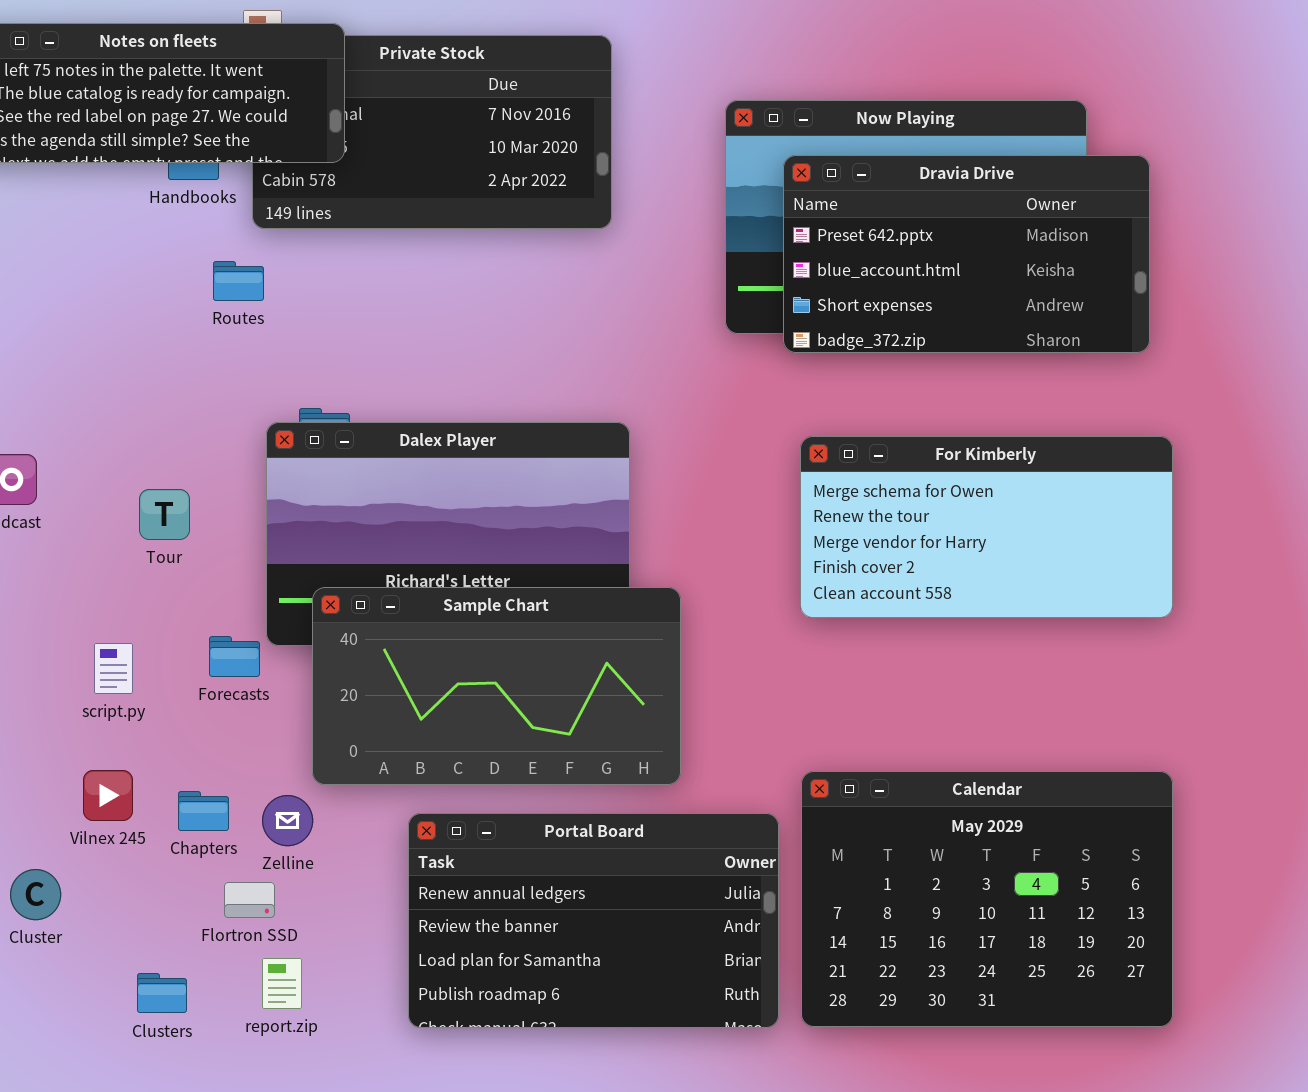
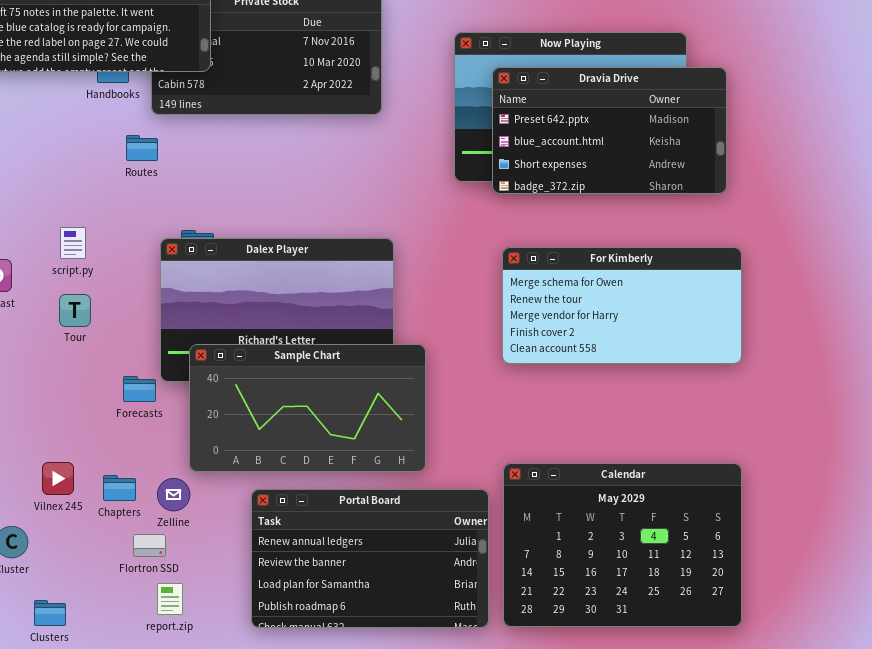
Tour: [139,489,190,540] -> [59,294,91,327], moved
script.py: [94,643,133,694] -> [60,227,86,259], moved
Clusters: [137,973,187,1013] -> [34,600,66,626], moved

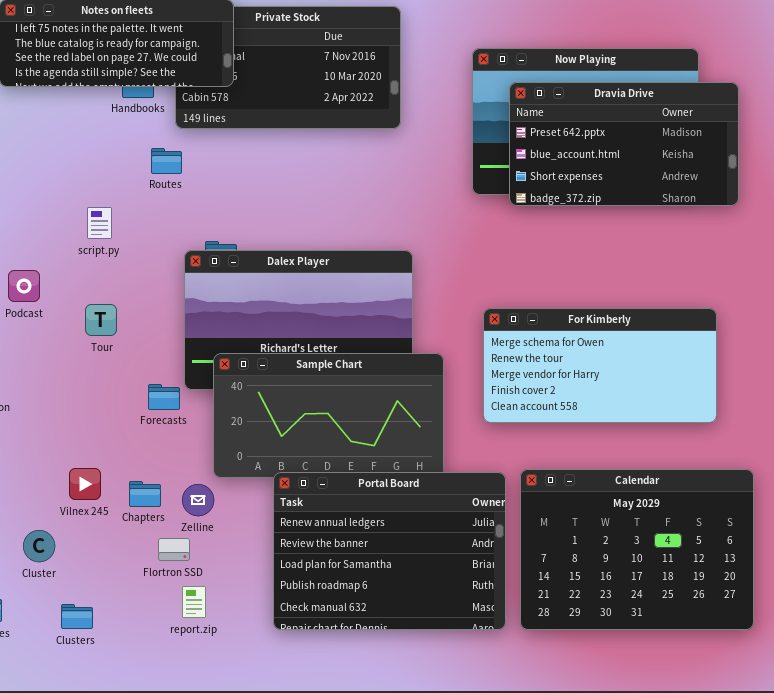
script.py: [60,227,86,259] -> [87,207,112,239], moved
For Kimberly: [502,247,742,364] -> [483,308,717,423], moved
Portal Board: [251,489,489,628] -> [273,472,506,630], resized

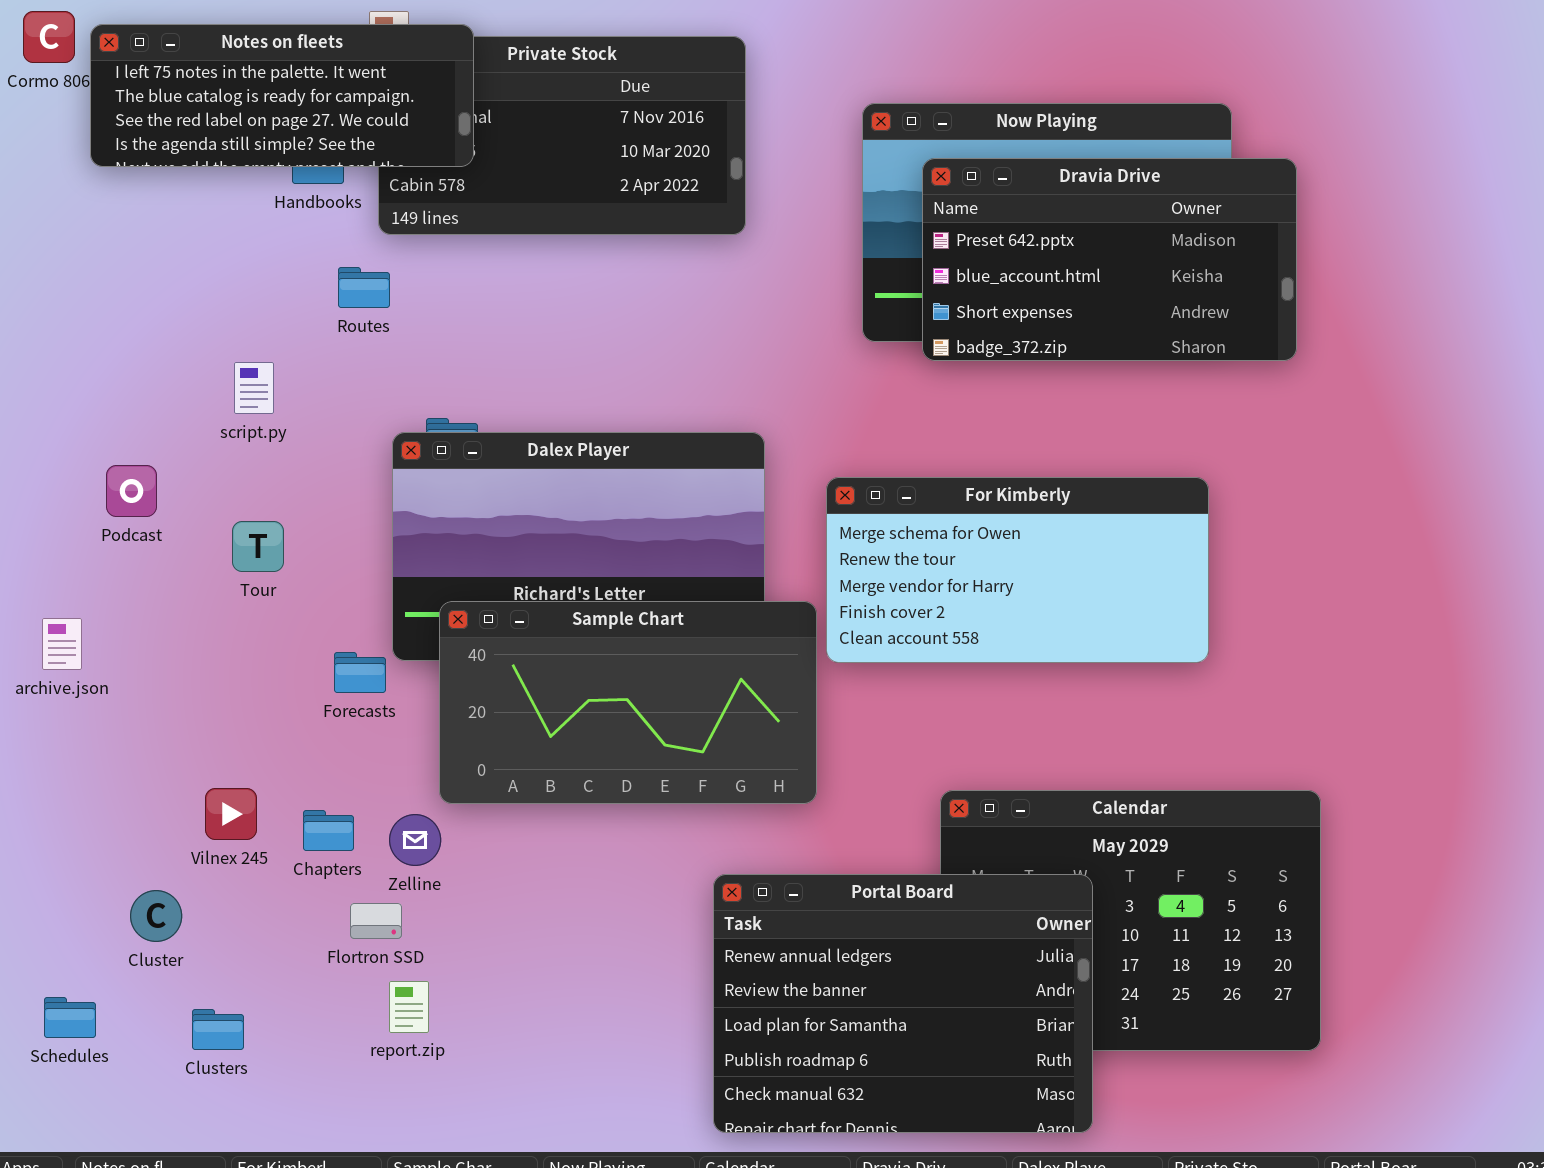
For Kimberly: [483,308,717,423] -> [826,477,1209,663], moved
Portal Board: [273,472,506,630] -> [713,874,1093,1133], moved

